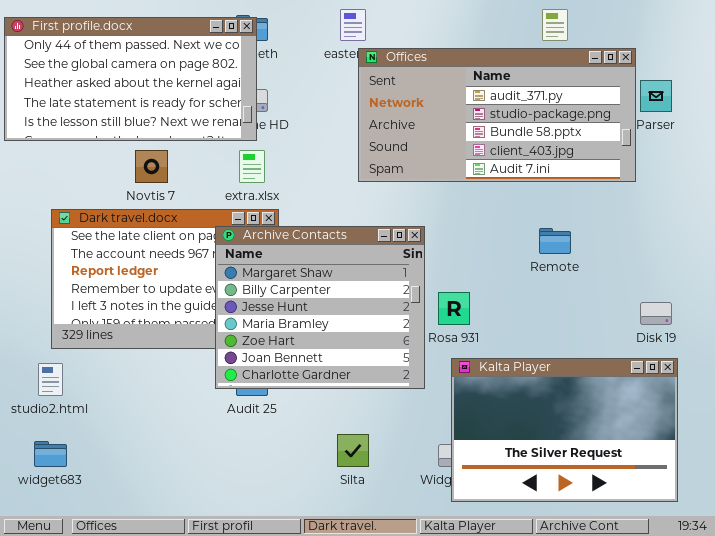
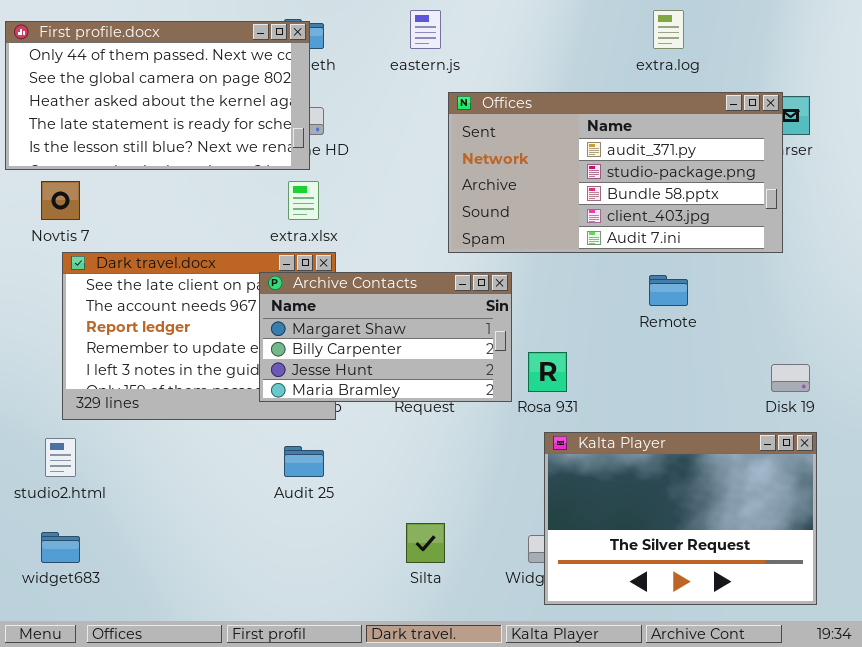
Offices: [358,48,636,182] -> [448,92,783,253], moved
Novtis 7: [135,150,168,183] -> [41,181,80,220], moved
Archive Contacts: [215,226,425,389] -> [259,272,512,402], resized

